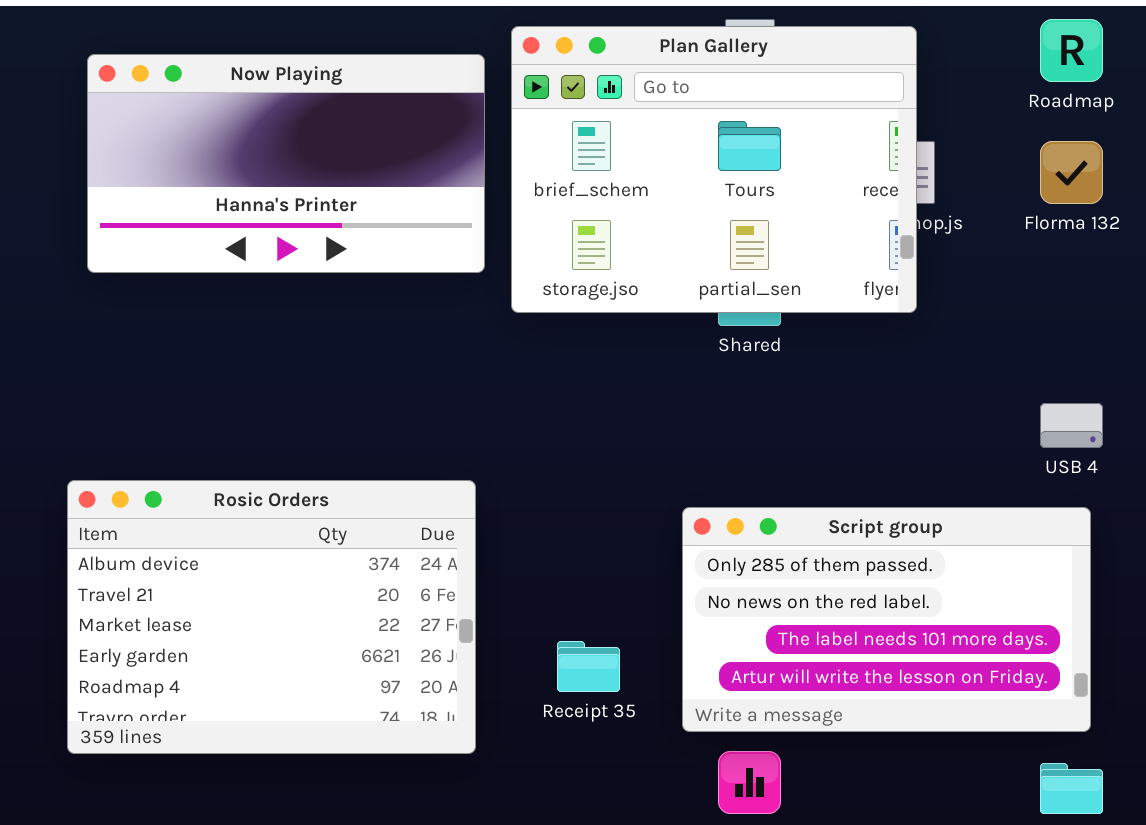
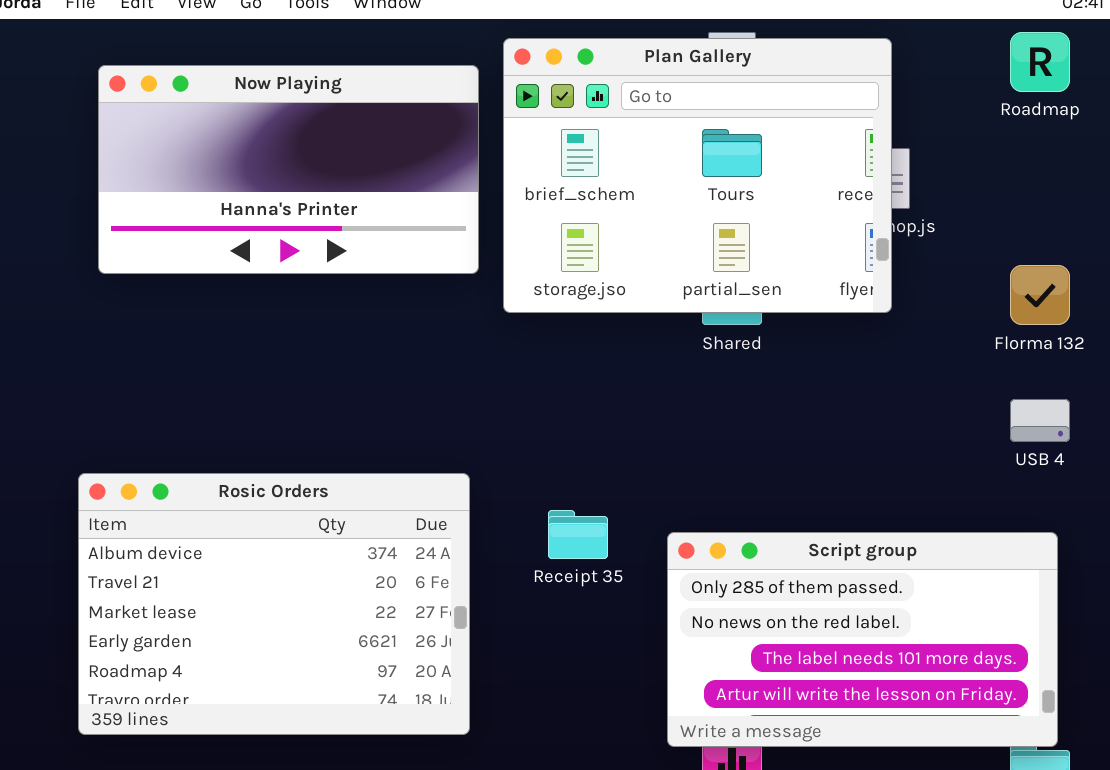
Florma 132: [1040,141,1103,204] -> [1010,265,1070,325], moved
Script group: [682,507,1091,732] -> [667,532,1058,747], moved
Receipt 35: [557,641,620,692] -> [548,510,608,559], moved

